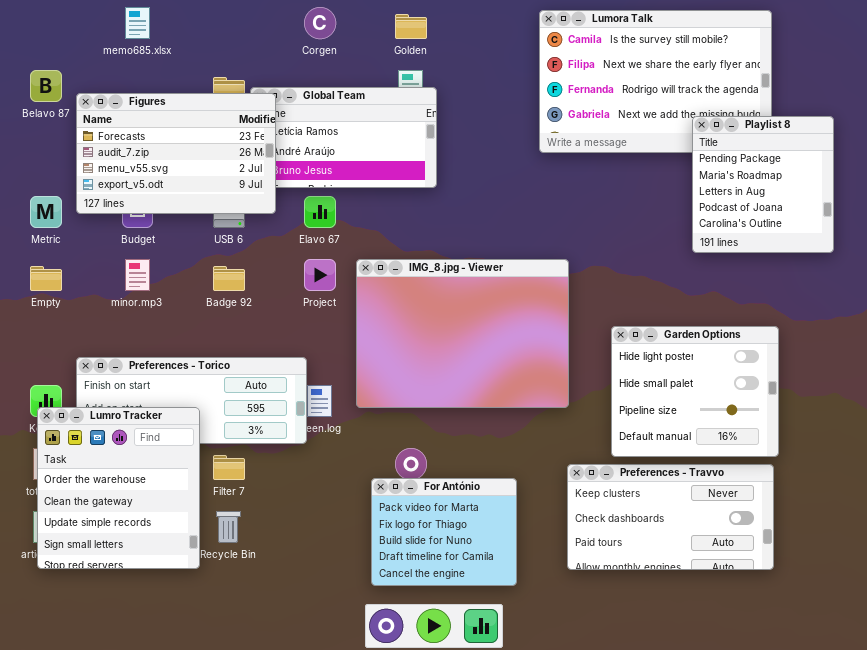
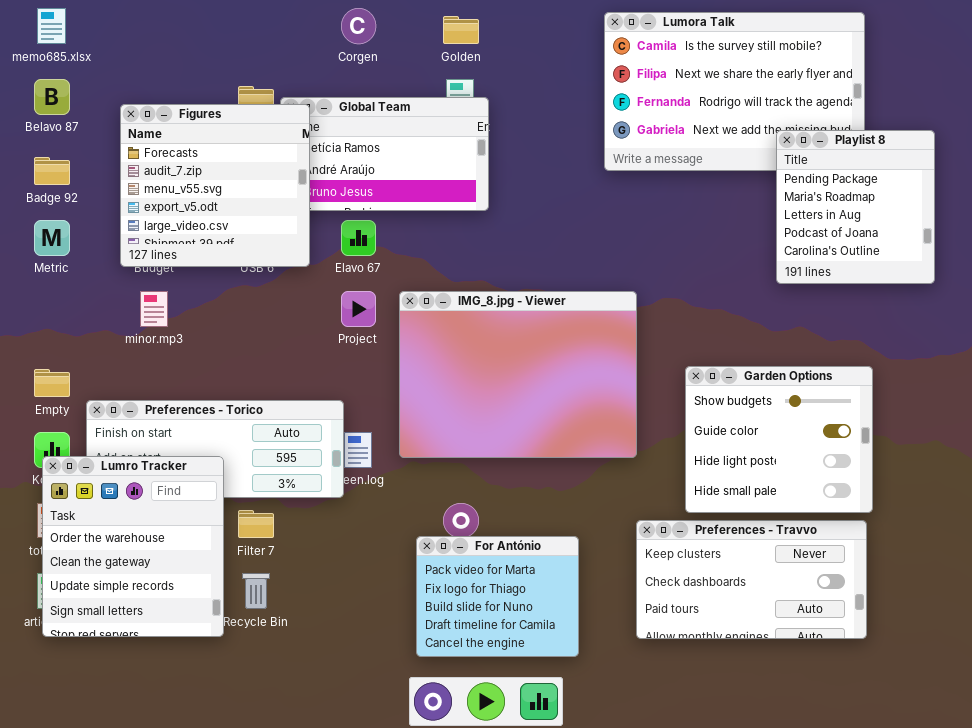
memo685.xlsx: [125,7,150,39] -> [37,8,66,44], moved
Figures: [76,93,276,214] -> [120,104,310,267], resized
Empty: [30,266,62,291] -> [34,369,70,397], moved
Badge 92: [213,266,245,291] -> [34,157,70,185], moved
Garden Options: [611,326,779,457] -> [685,366,873,513], scrolled up 2 rows

